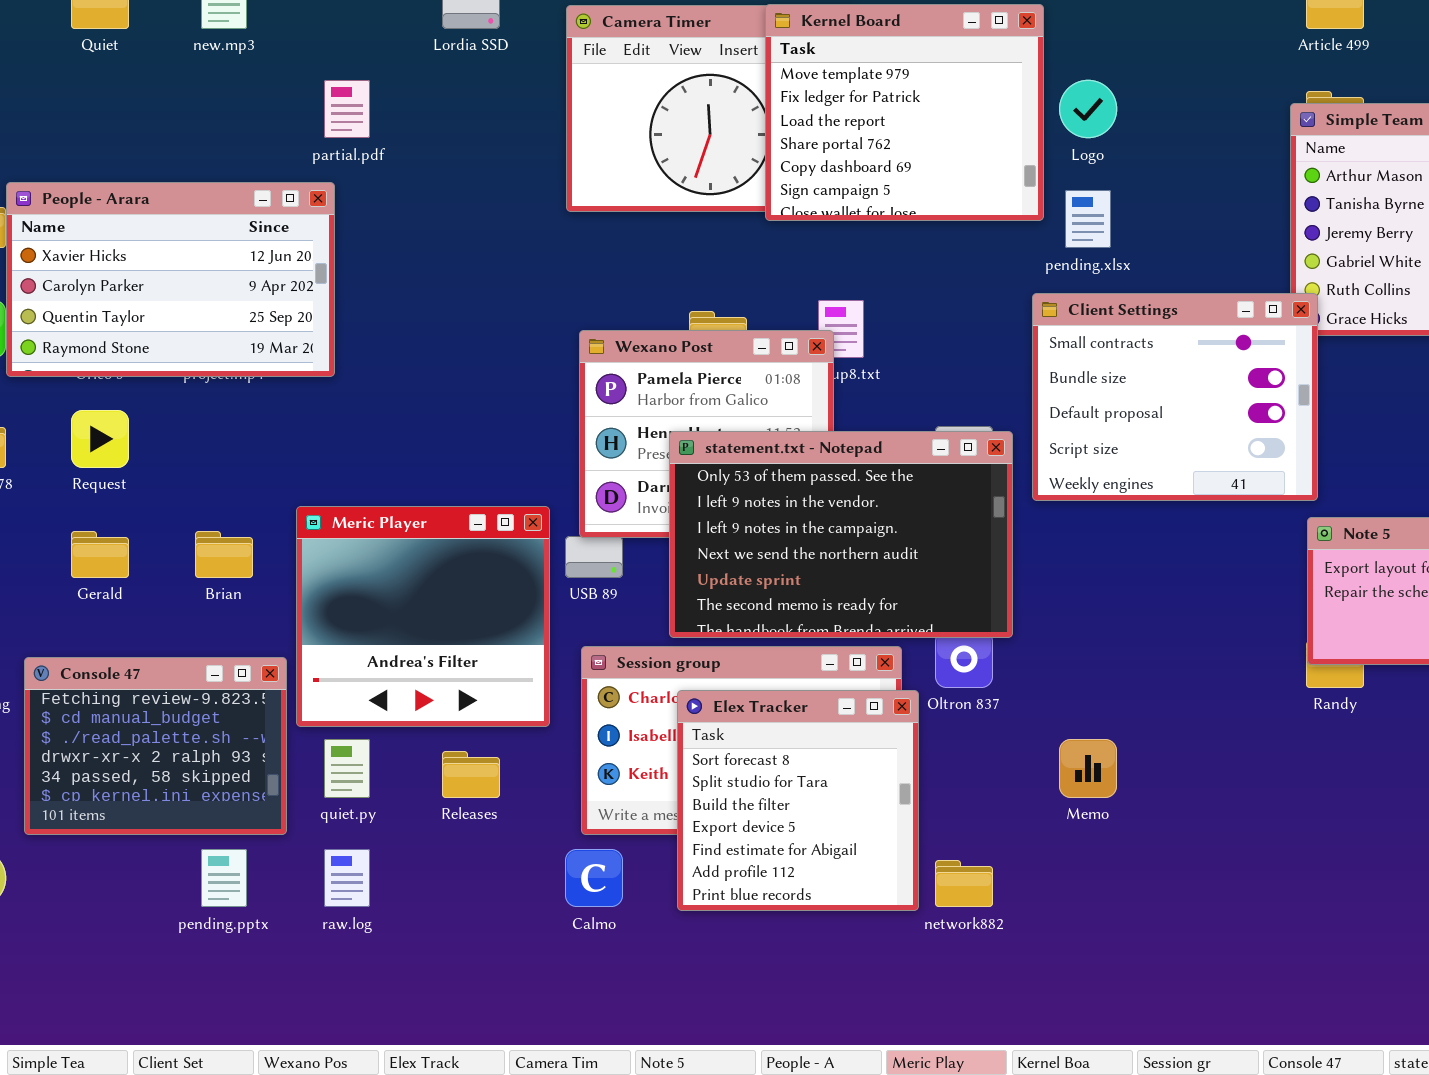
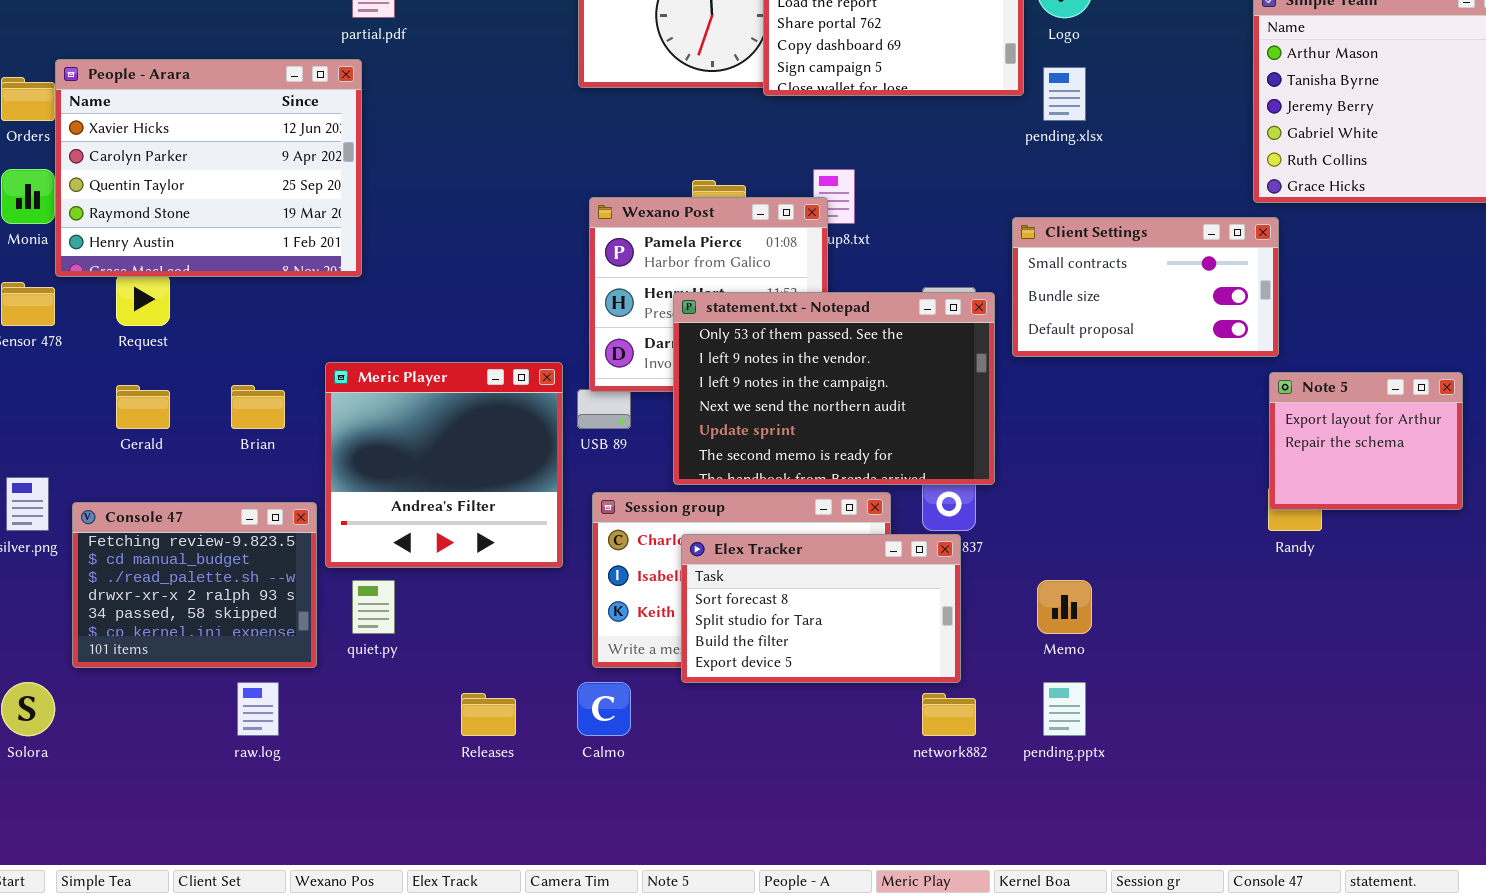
People - Arara: [6,182,335,377] -> [55,59,362,277], resized
Client Settings: [1032,293,1318,501] -> [1012,217,1279,357], resized
Elex Tracker: [677,690,919,911] -> [681,534,961,683], resized
Releases: [442,751,500,798] -> [461,693,516,736], moved
pending.pptx: [201,849,247,907] -> [1043,682,1086,736], moved
raw.log: [324,849,370,907] -> [237,682,279,736], moved

